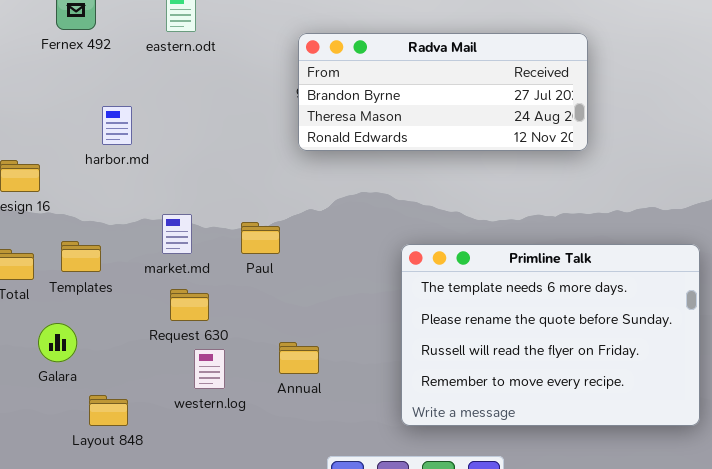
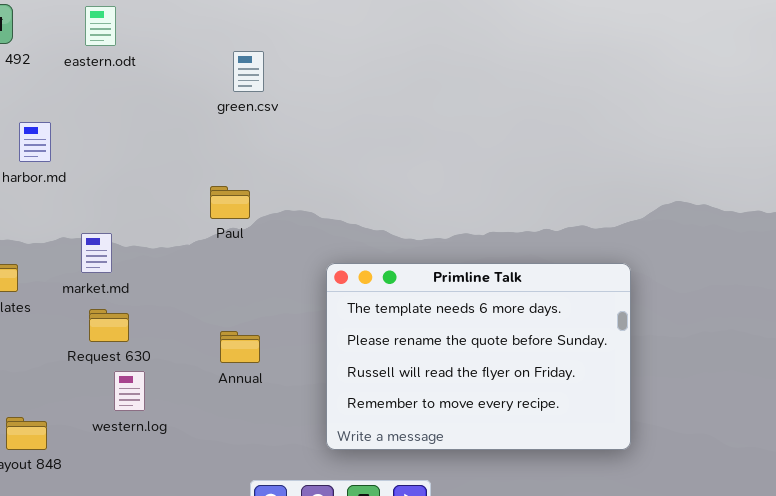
Radva Mail: [298,33,588,151] -> none, closed
Paul: [241,222,280,254] -> [210,186,250,219], moved
Annual: [279,342,319,374] -> [220,331,260,363], moved

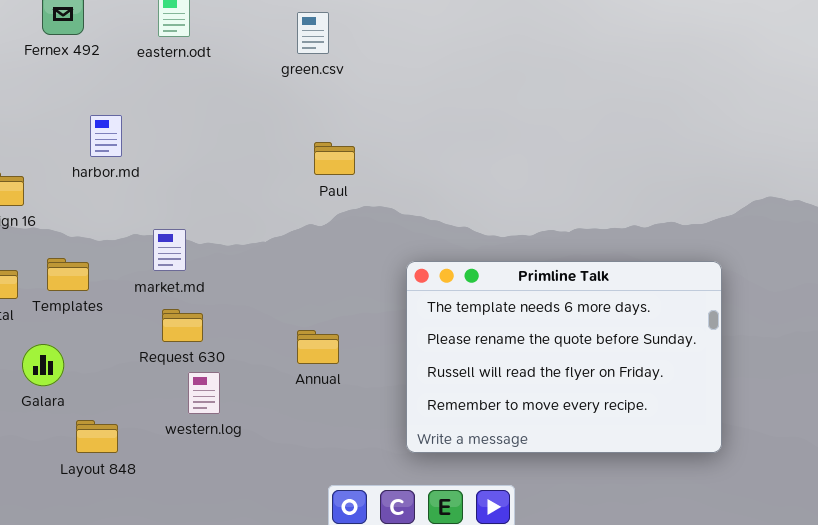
green.csv: [233,51,264,92] -> [297,12,329,54], moved
Paul: [210,186,250,219] -> [314,142,355,175], moved

